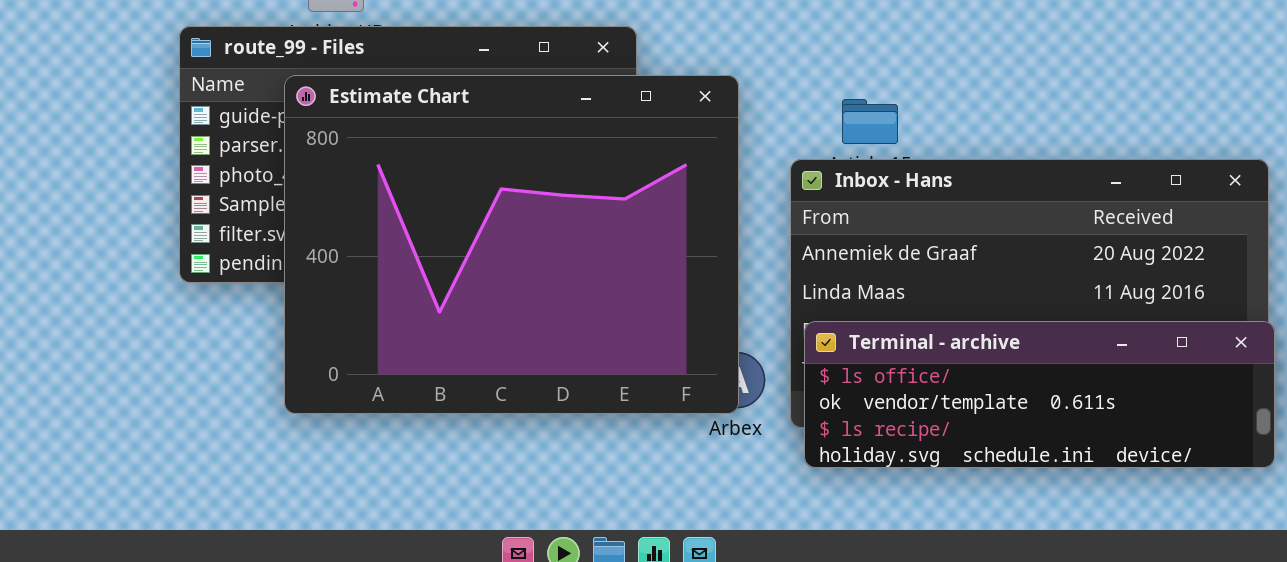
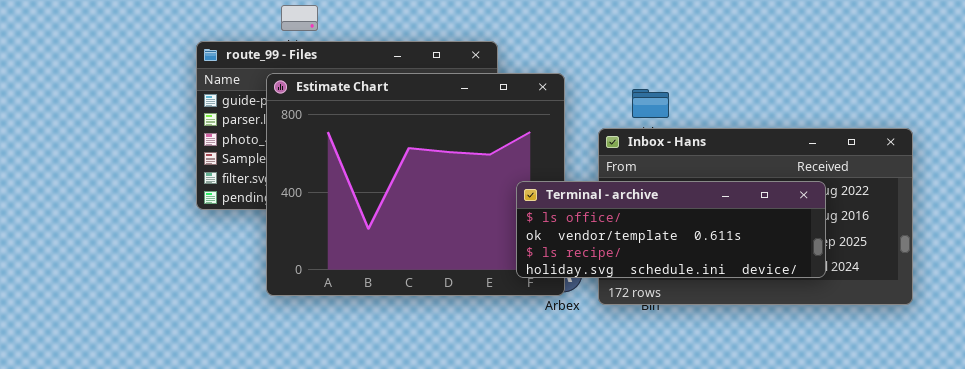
Terminal - archive: [804,321,1275,468] -> [516,181,826,278], moved

